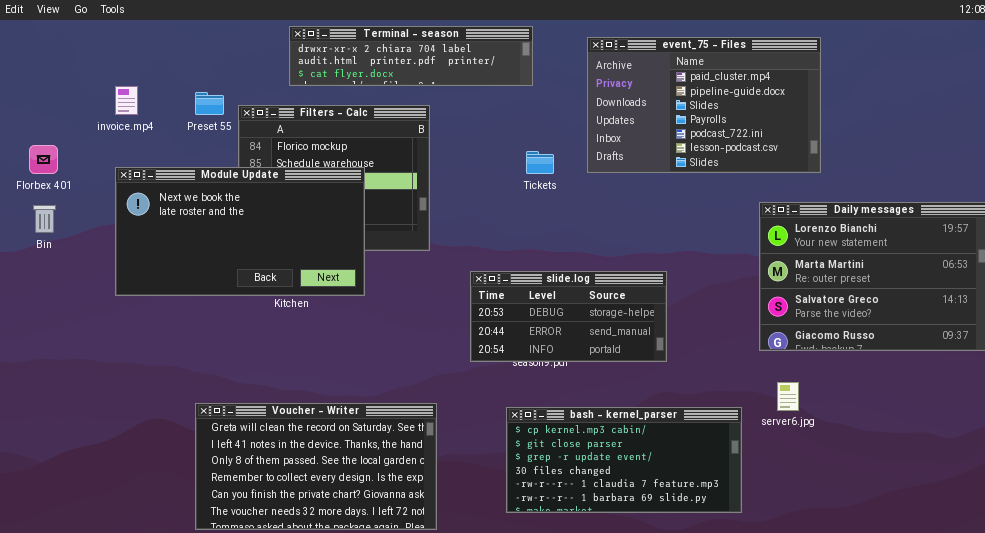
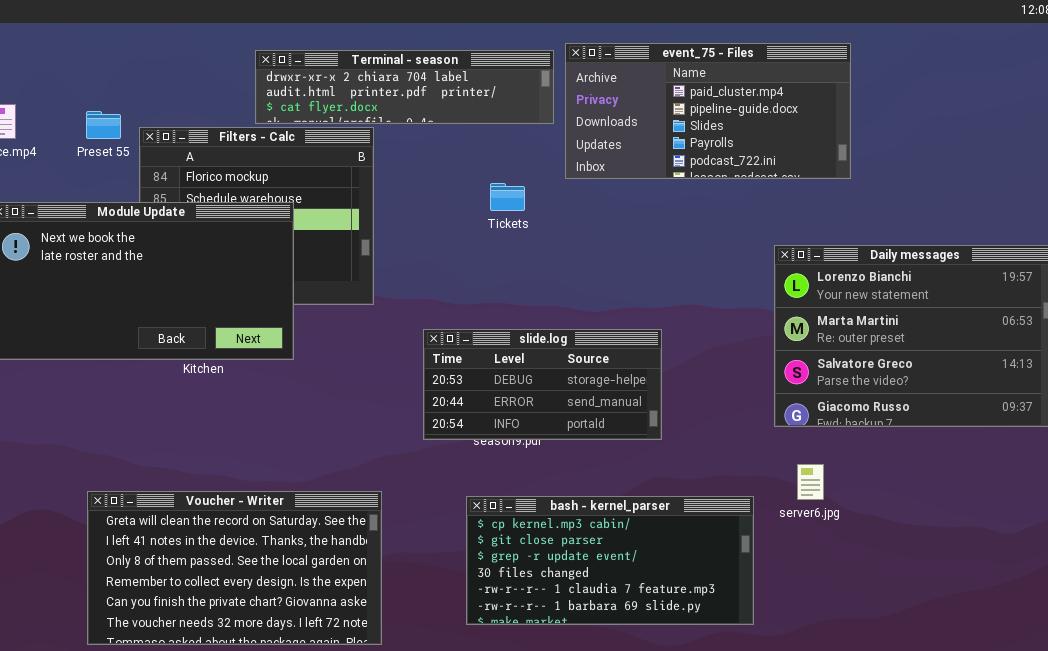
Terminal - season: [289,26,533,86] -> [255,50,554,124], moved
event_75 - Files: [587,37,821,173] -> [565,43,851,179], resized

